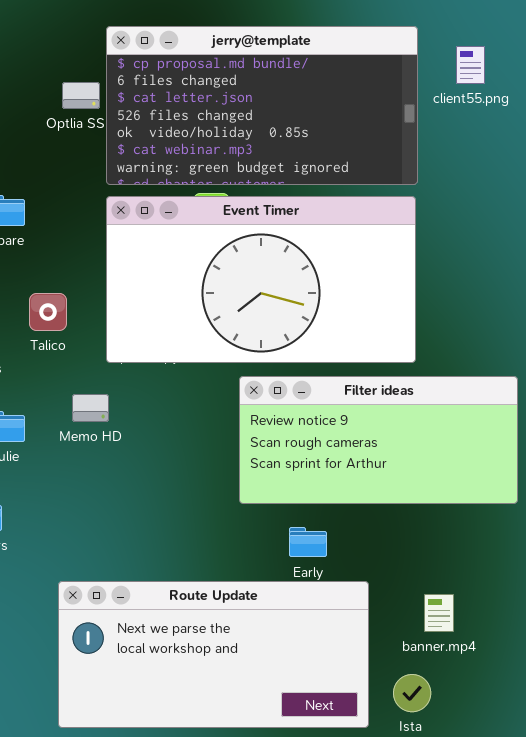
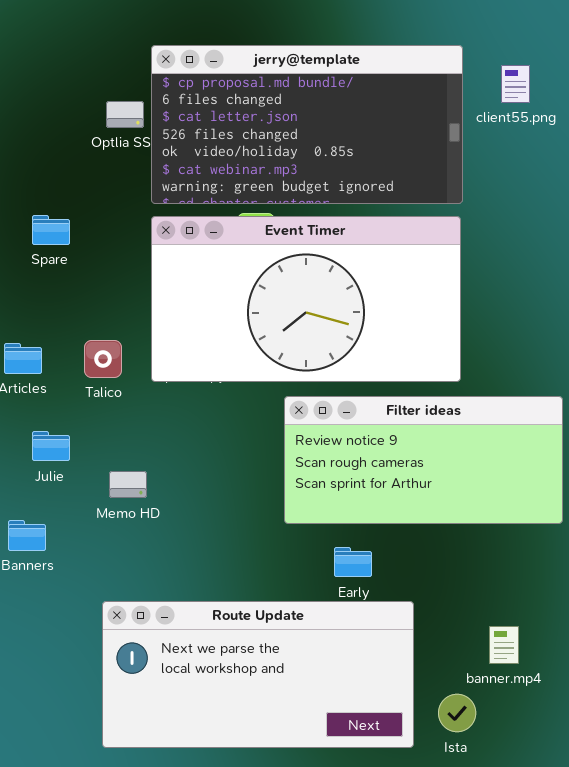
Talico: [29,293,67,331] -> [84,340,122,378], moved
Memo HD: [72,394,109,422] -> [109,471,147,498], moved
banner.mp4: [424,594,454,632] -> [489,626,519,664], moved

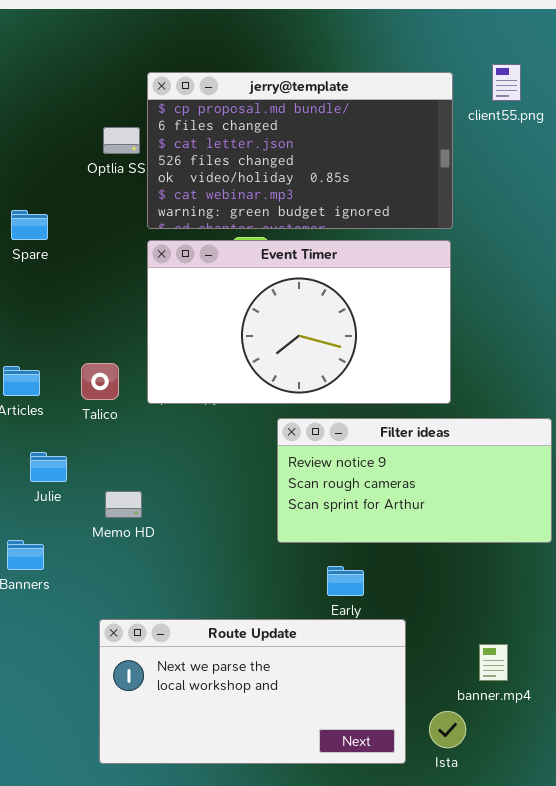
client55.png: [501,65,530,103] -> [492,64,521,101], moved
Spare: [32,215,70,245] -> [11,210,48,240], moved

